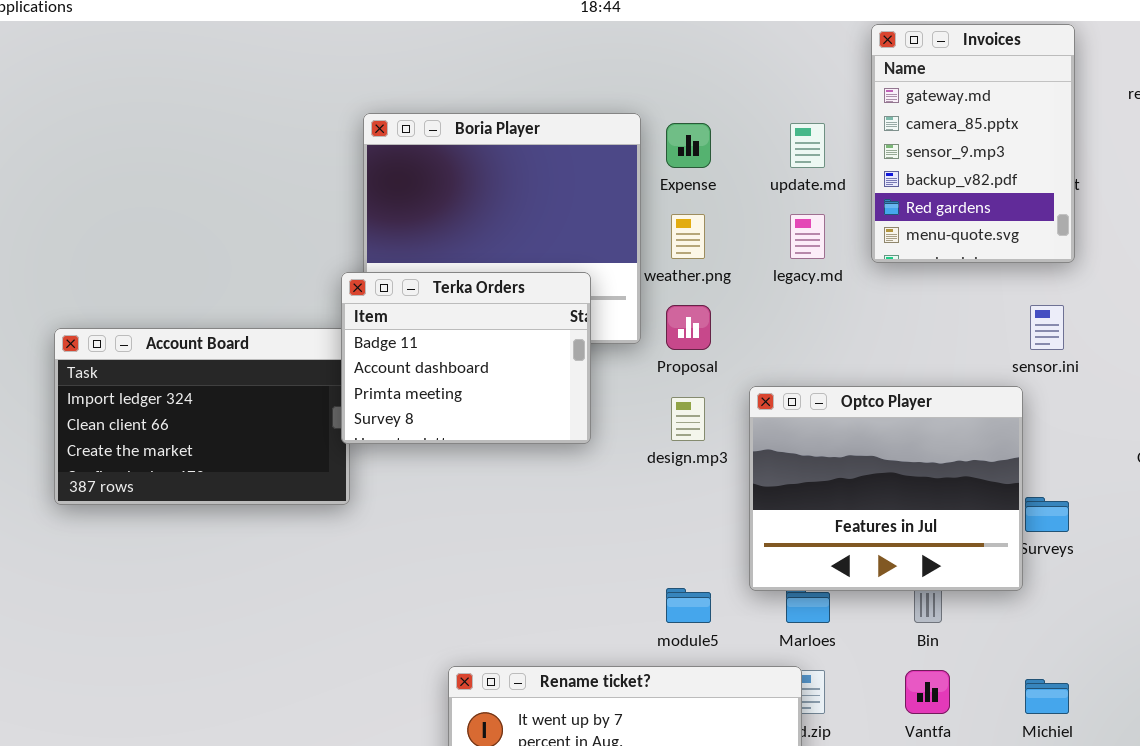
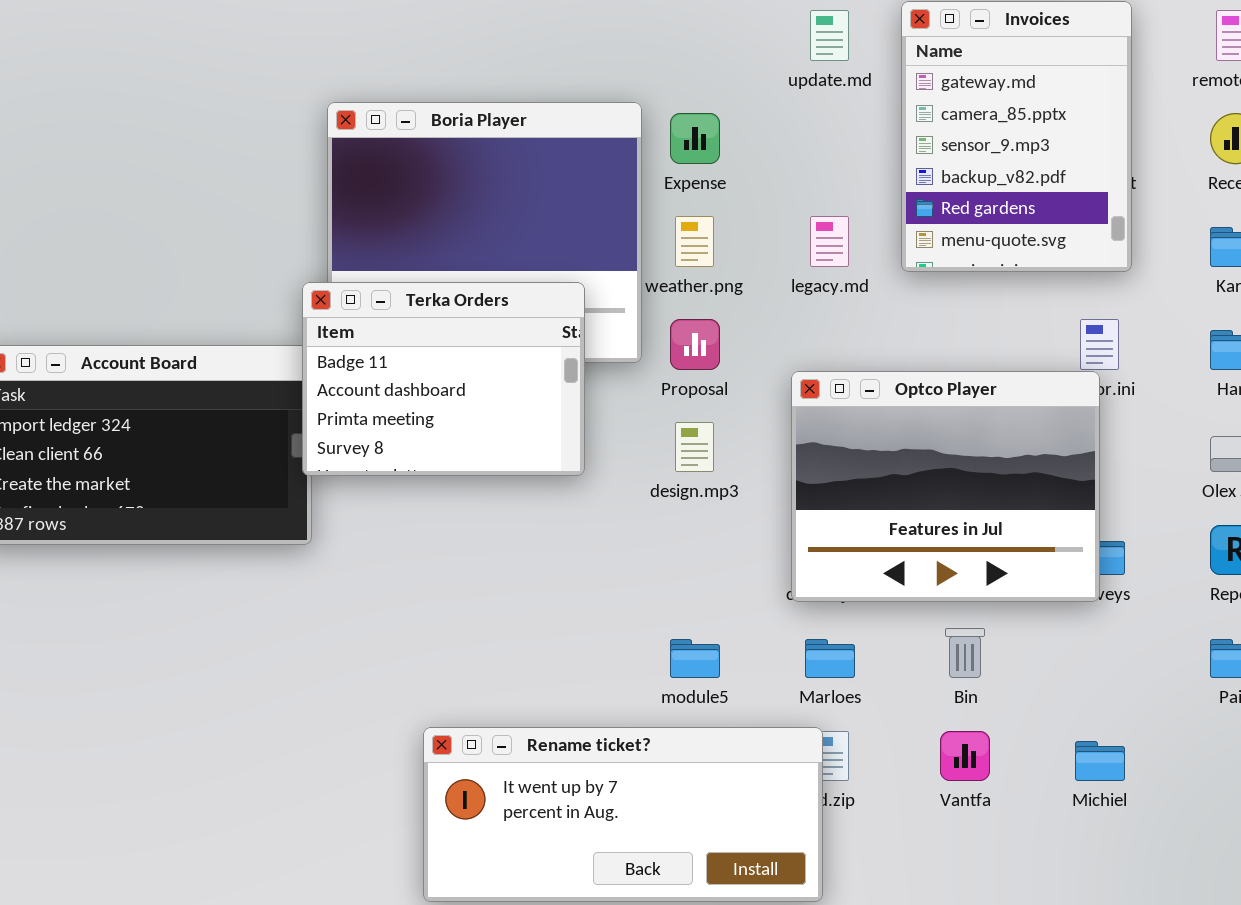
update.md: [790,123,825,168] -> [810,10,849,61], moved
Optco Player: [749,386,1023,591] -> [791,371,1100,602], moved

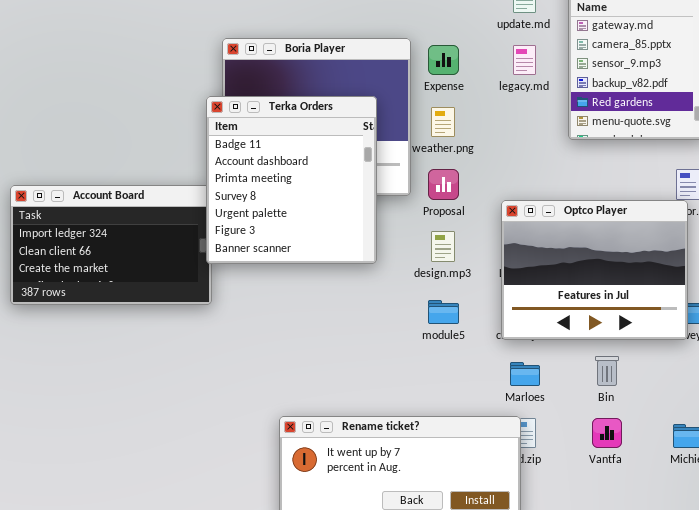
legacy.md: [810,216,849,267] -> [513,45,536,75], moved
Terka Orders: [302,282,585,476] -> [206,96,377,264], resized
module5: [670,639,720,678] -> [428,300,459,324], moved

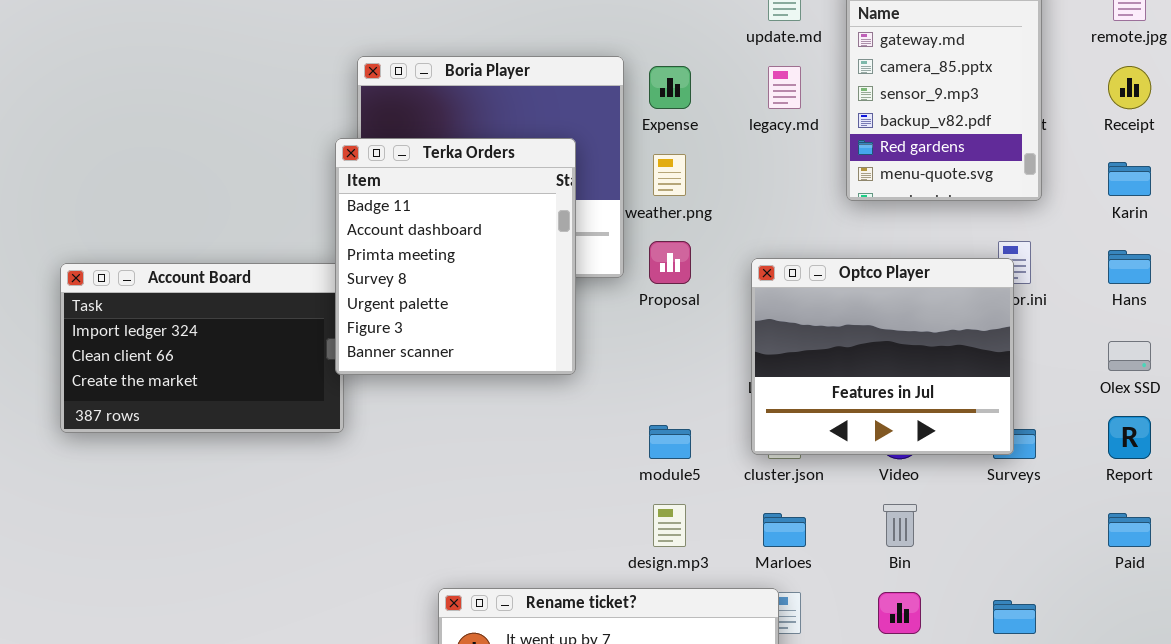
Optco Player: [501,200,688,340] -> [751,258,1014,455], moved
design.mp3: [431,231,455,262] -> [653,504,686,547], moved

